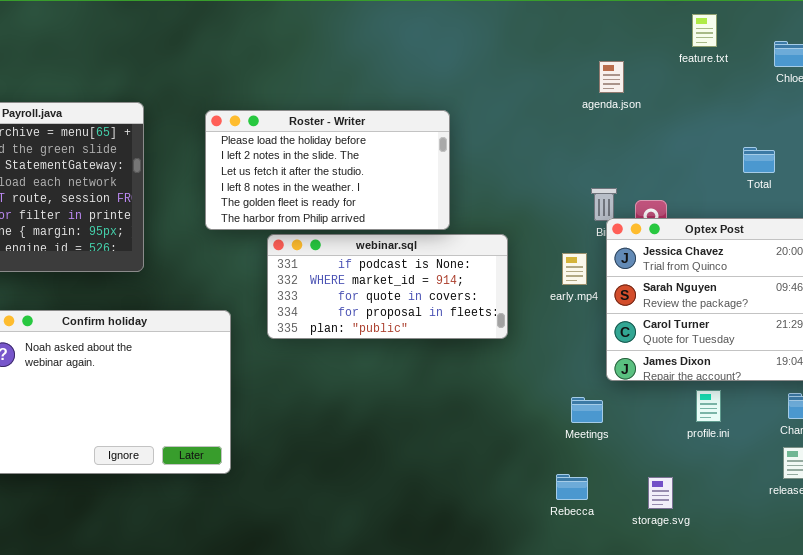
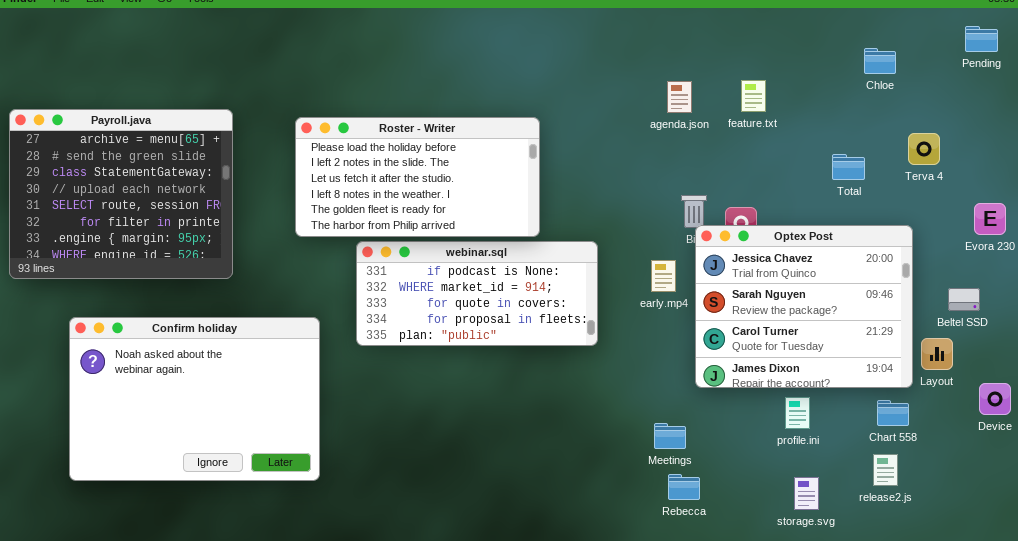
feature.txt: [692,14,717,47] -> [741,80,766,112], moved
agenda.json: [599,61,624,93] -> [667,81,692,113], moved
Meetings: [571,397,603,423] -> [654,423,686,449], moved
Rebecca: [556,474,588,500] -> [668,474,700,500], moved
storage.svg: [648,477,673,509] -> [794,477,819,510], moved

